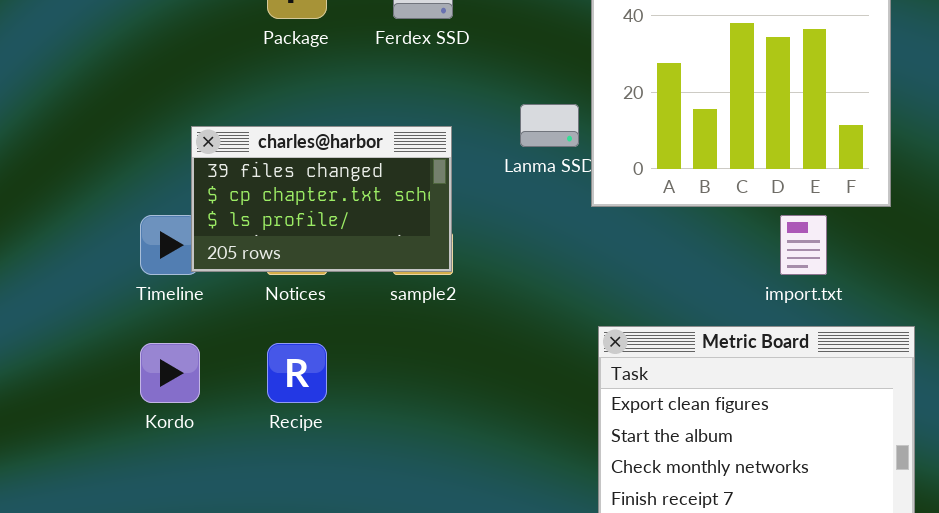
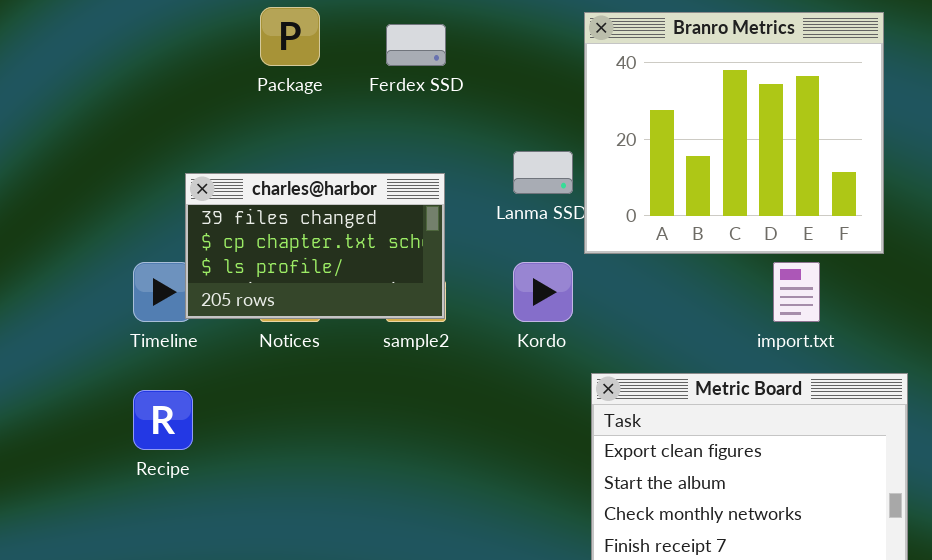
Kordo: [140,343,200,403] -> [513,262,573,322], moved
Recipe: [267,343,327,403] -> [133,390,193,450], moved

